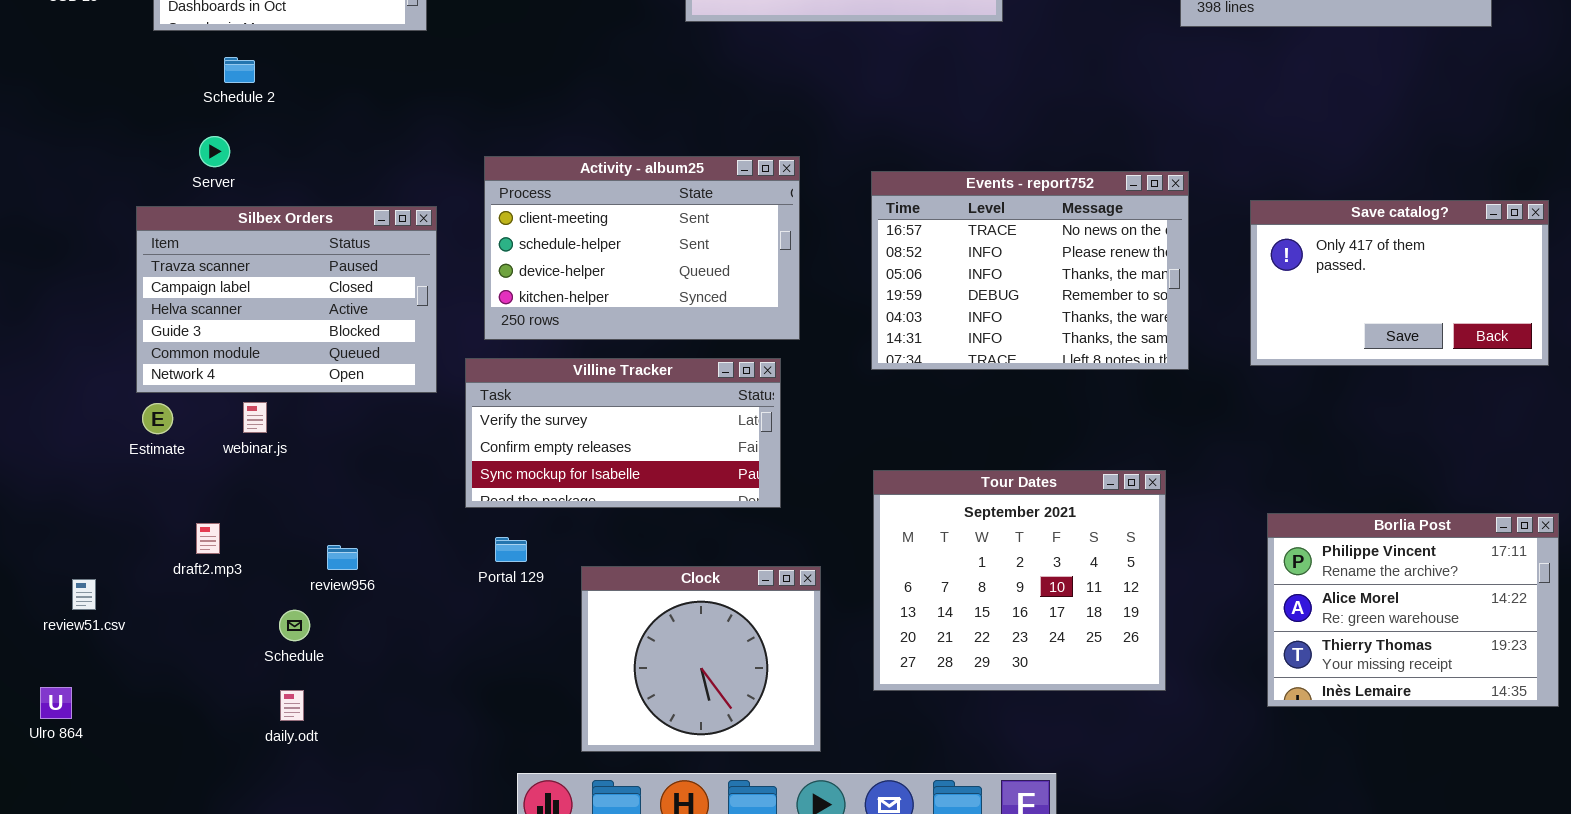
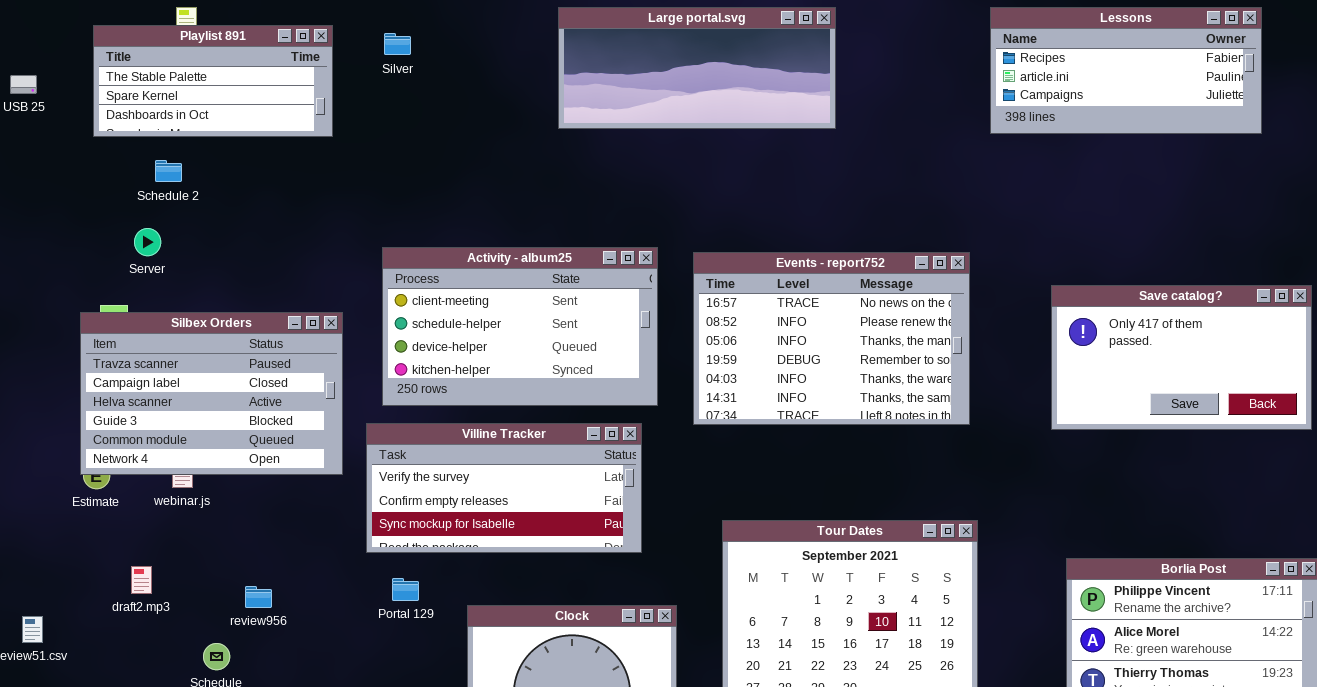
Events - report752: [871,171,1189,370] -> [693,252,970,425], moved
Silbex Orders: [136,206,437,393] -> [80,312,343,475], moved

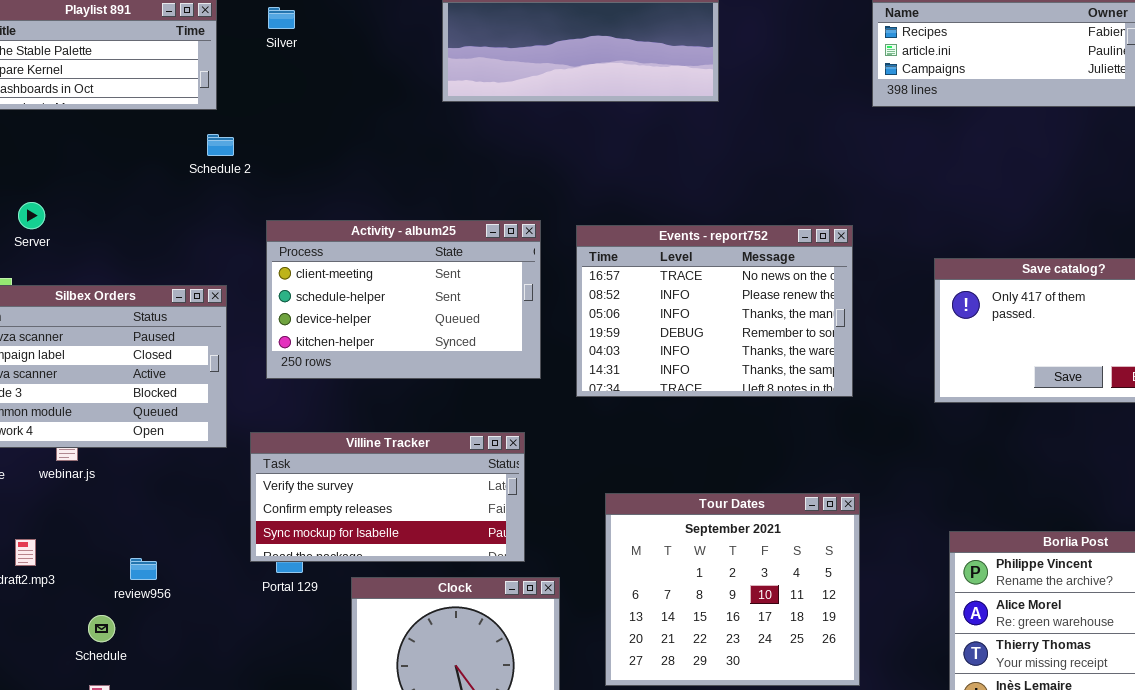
Schedule 2: [155,160,182,182] -> [207,134,234,156], moved
Villine Tracker: [366,423,642,553] -> [250,432,525,562], moved

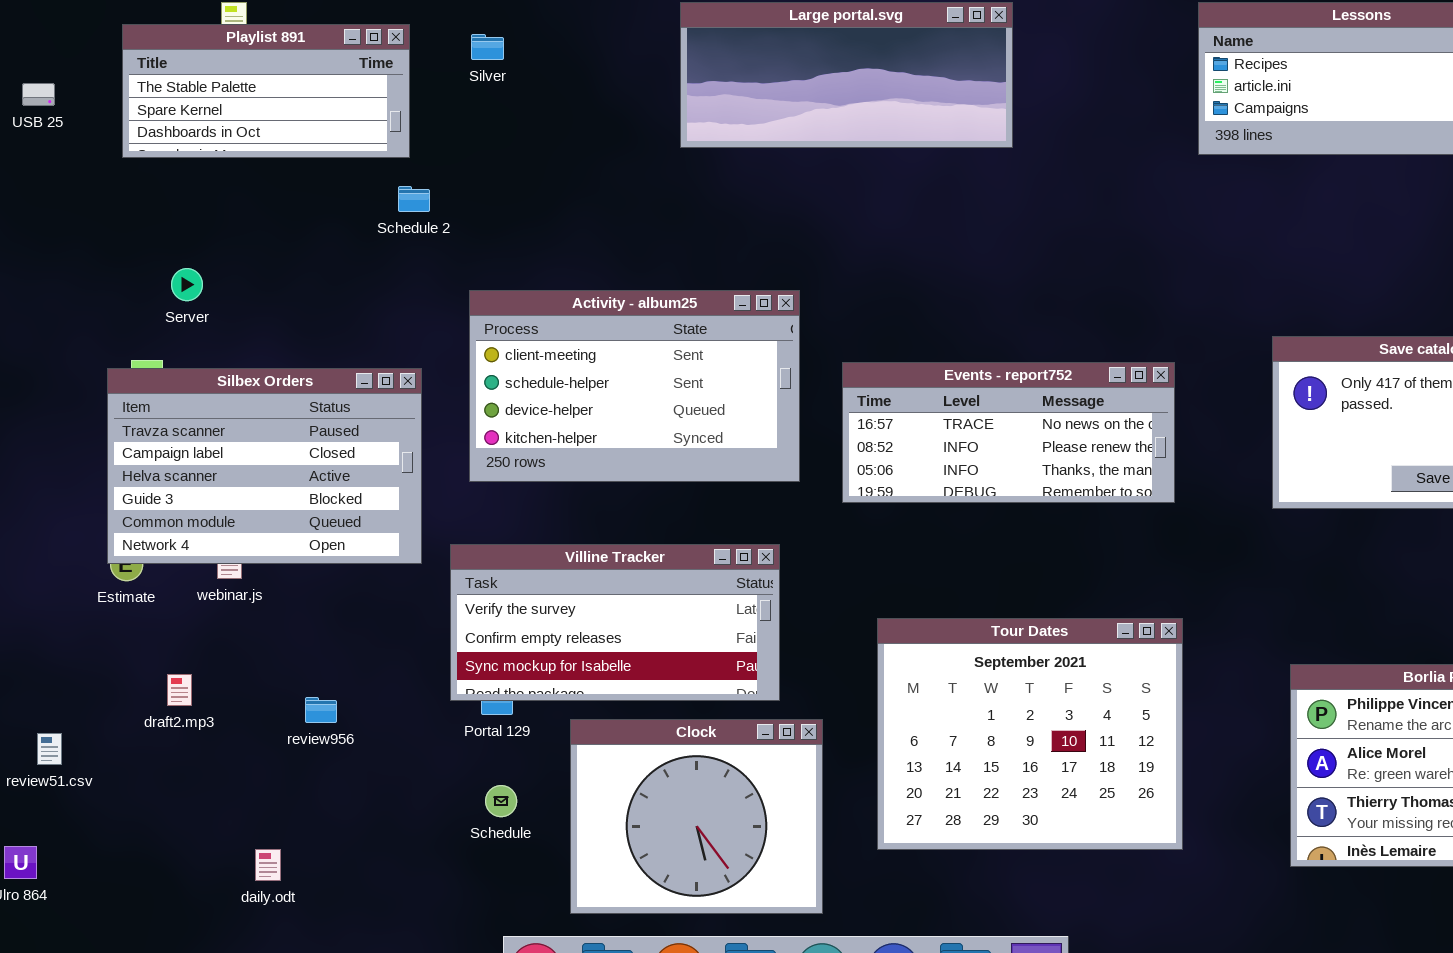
Events - report752: [576,225,853,397] -> [842,362,1175,503], resized
Schedule: [88,615,115,642] -> [485,785,517,817], moved

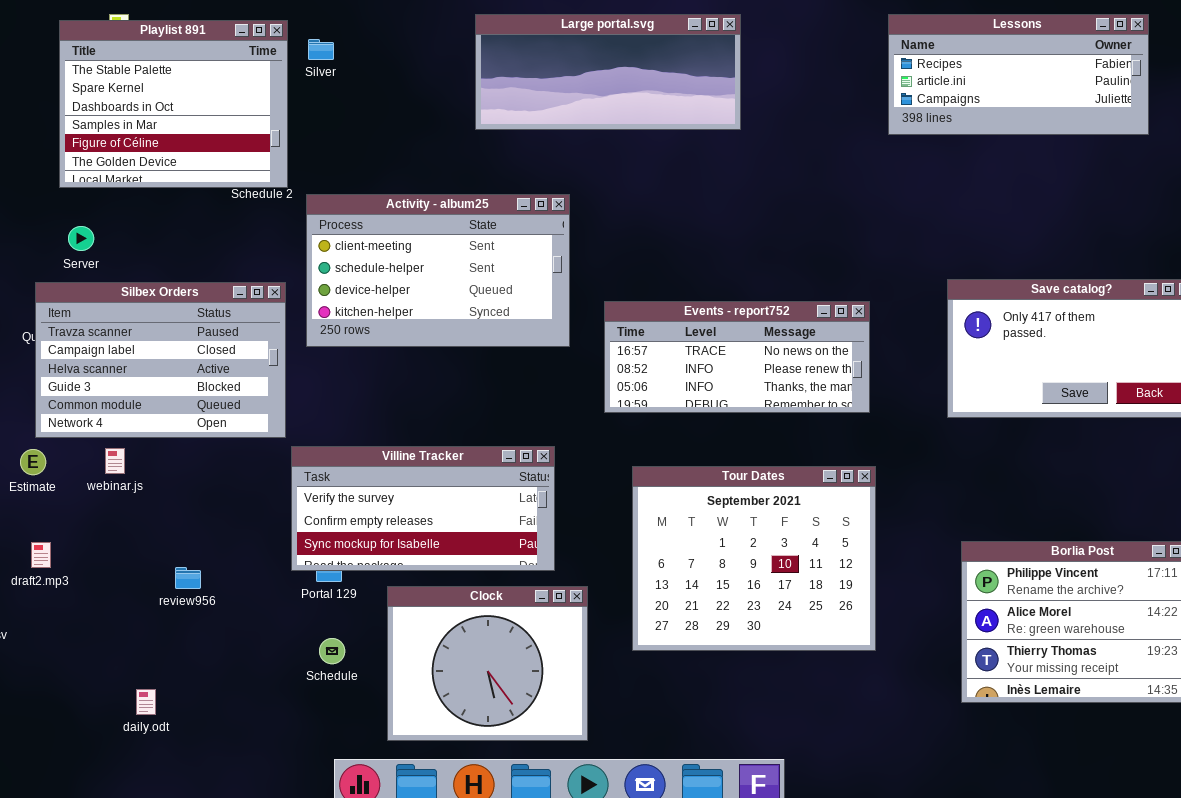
Playlist 891: [122,24,410,158] -> [59,20,288,188], moved, resized
Activity - album25: [469,290,800,482] -> [306,194,570,347], moved
Silbex Orders: [107,368,422,564] -> [35,282,286,438], moved
Tour Dates: [877,618,1183,850] -> [632,466,876,651], moved
draft2.mp3: [167,674,192,706] -> [31,542,51,568], moved

